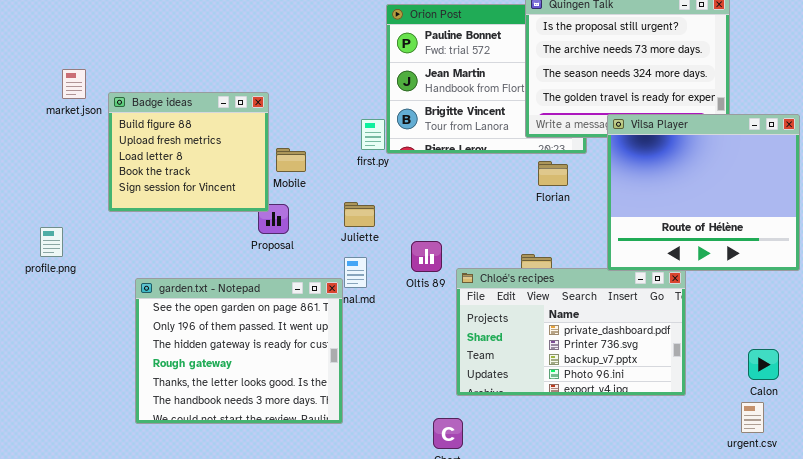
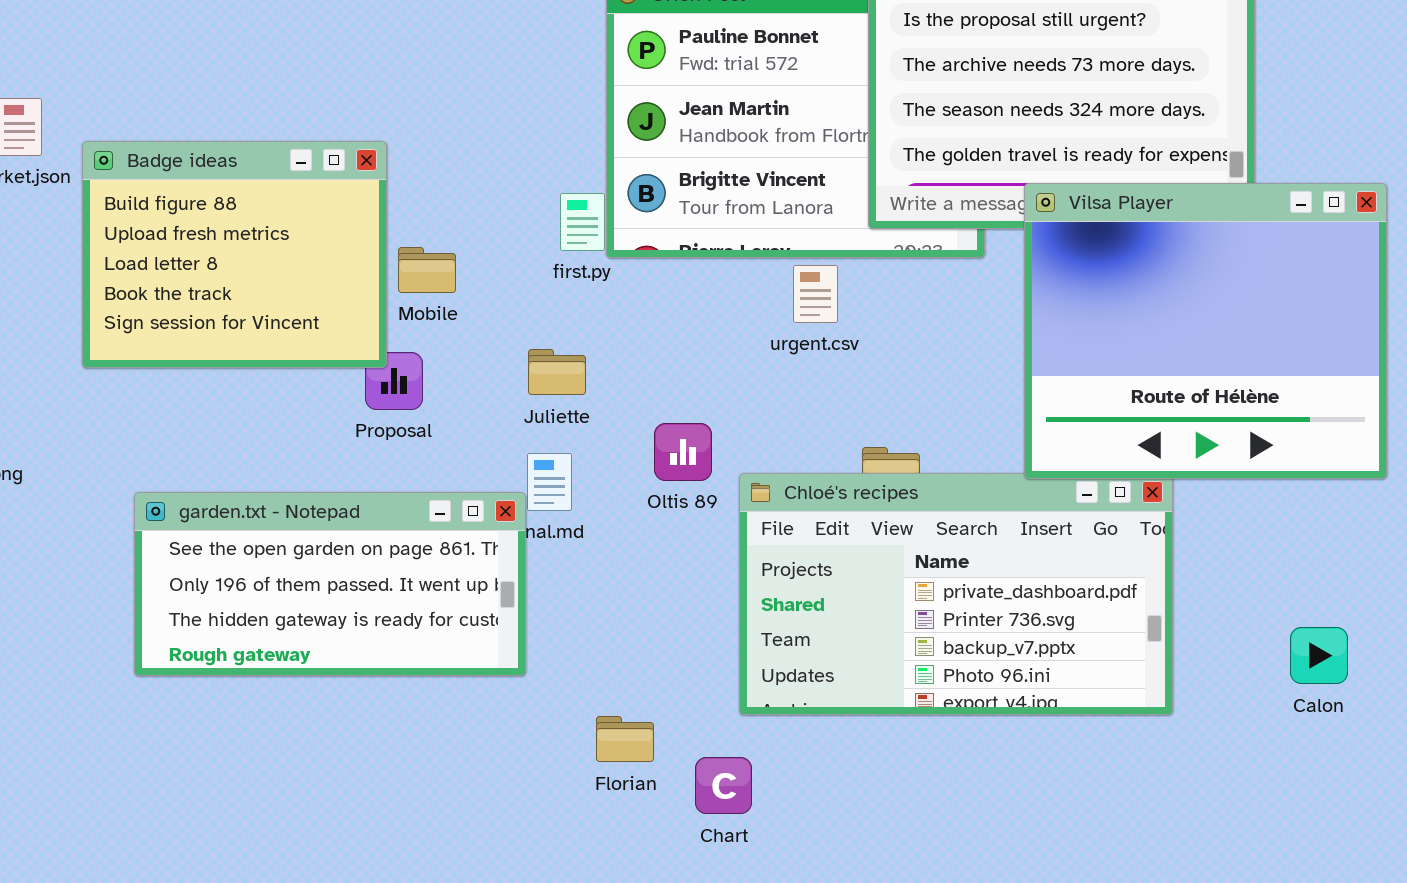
Florian: [538,161,568,186] -> [596,716,654,762], moved
garden.txt - Notepad: [135,278,343,424] -> [134,492,526,676], resized
urgent.csv: [741,402,764,433] -> [793,265,838,323], moved

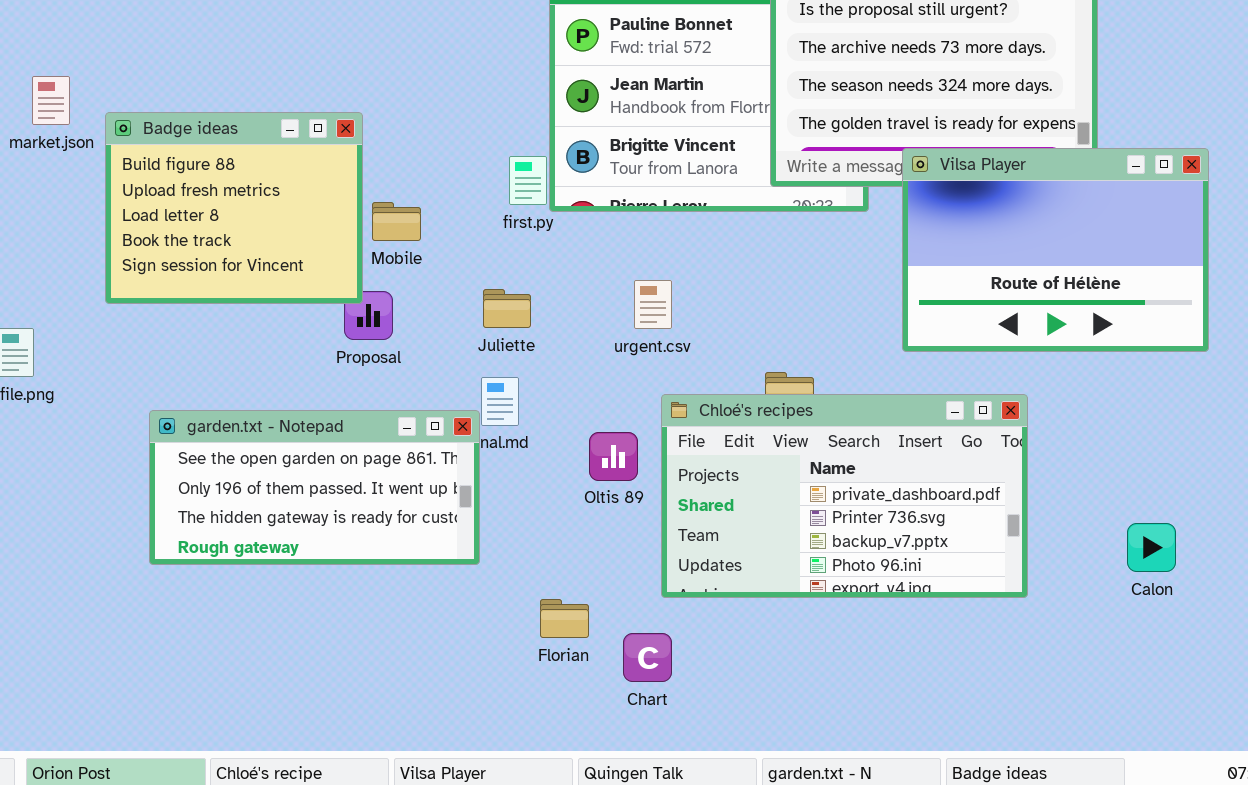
Vilsa Player: [1024,183,1387,479] -> [902,148,1209,352], resized
urgent.csv: [793,265,838,323] -> [634,280,672,329], moved
Oltis 89: [654,423,712,481] -> [589,432,638,481], moved

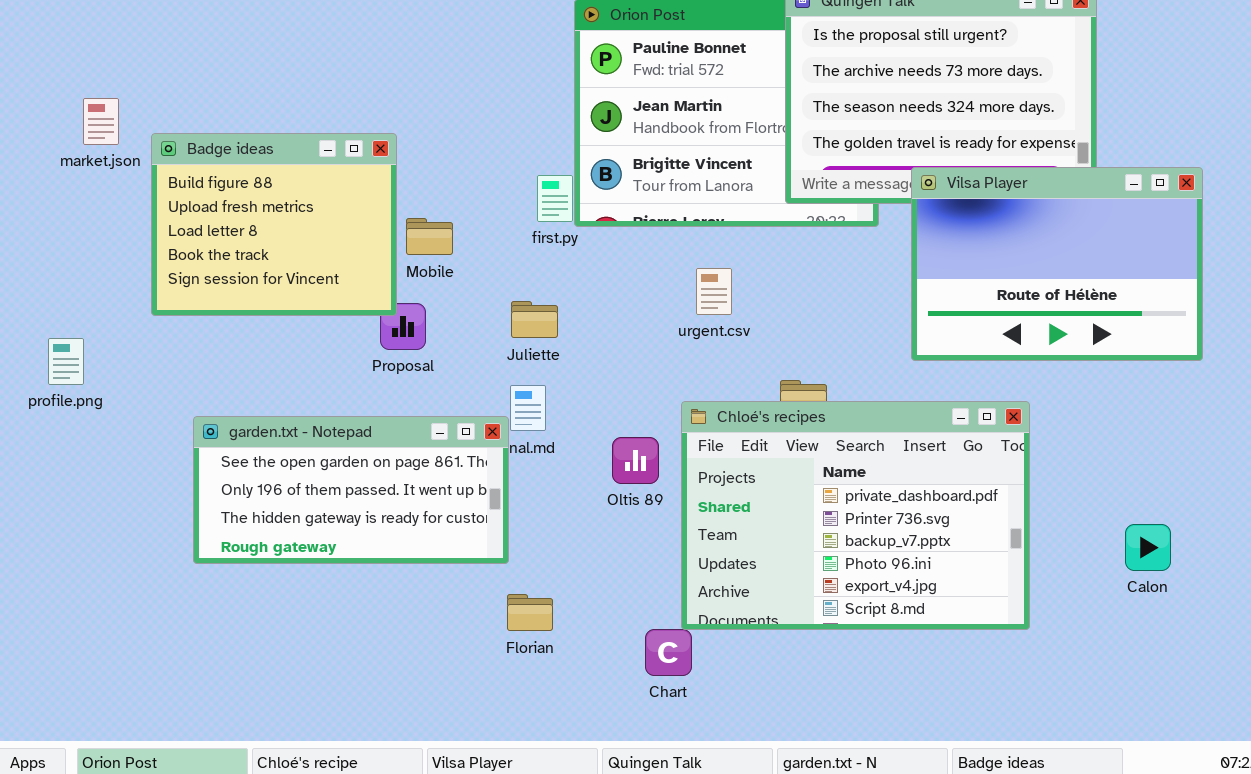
urgent.csv: [634,280,672,329] -> [696,268,732,315], moved
Chloé's recipes: [661,394,1028,598] -> [681,401,1030,630], resized
Florian: [540,599,589,638] -> [507,594,553,631], moved

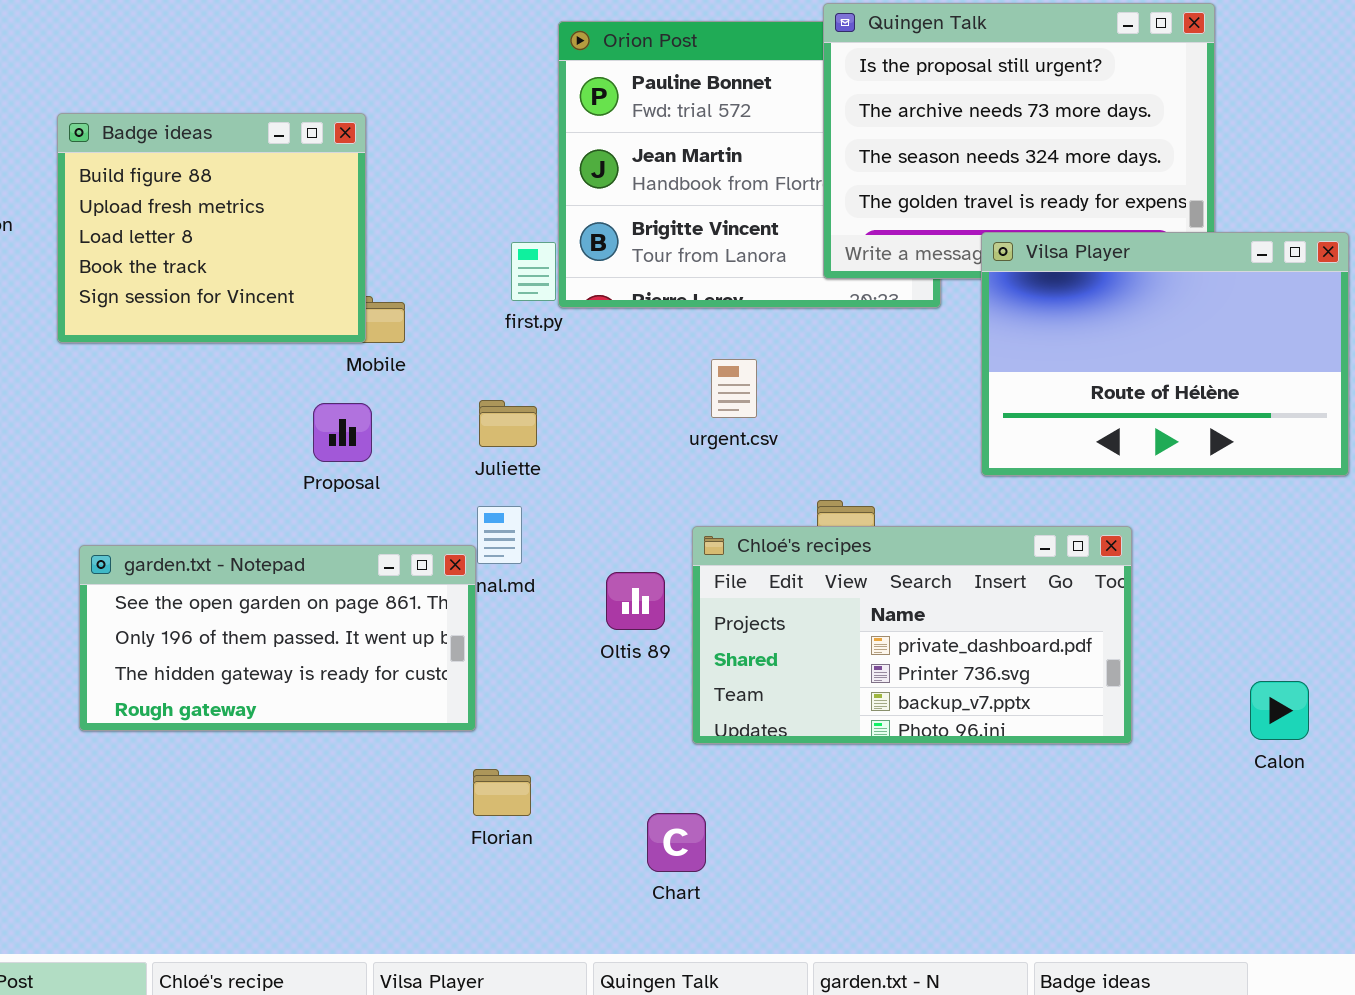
Badge ideas: [151,133,397,316] -> [57,113,366,343], moved
Chloé's recipes: [681,401,1030,630] -> [692,526,1132,744], resized

